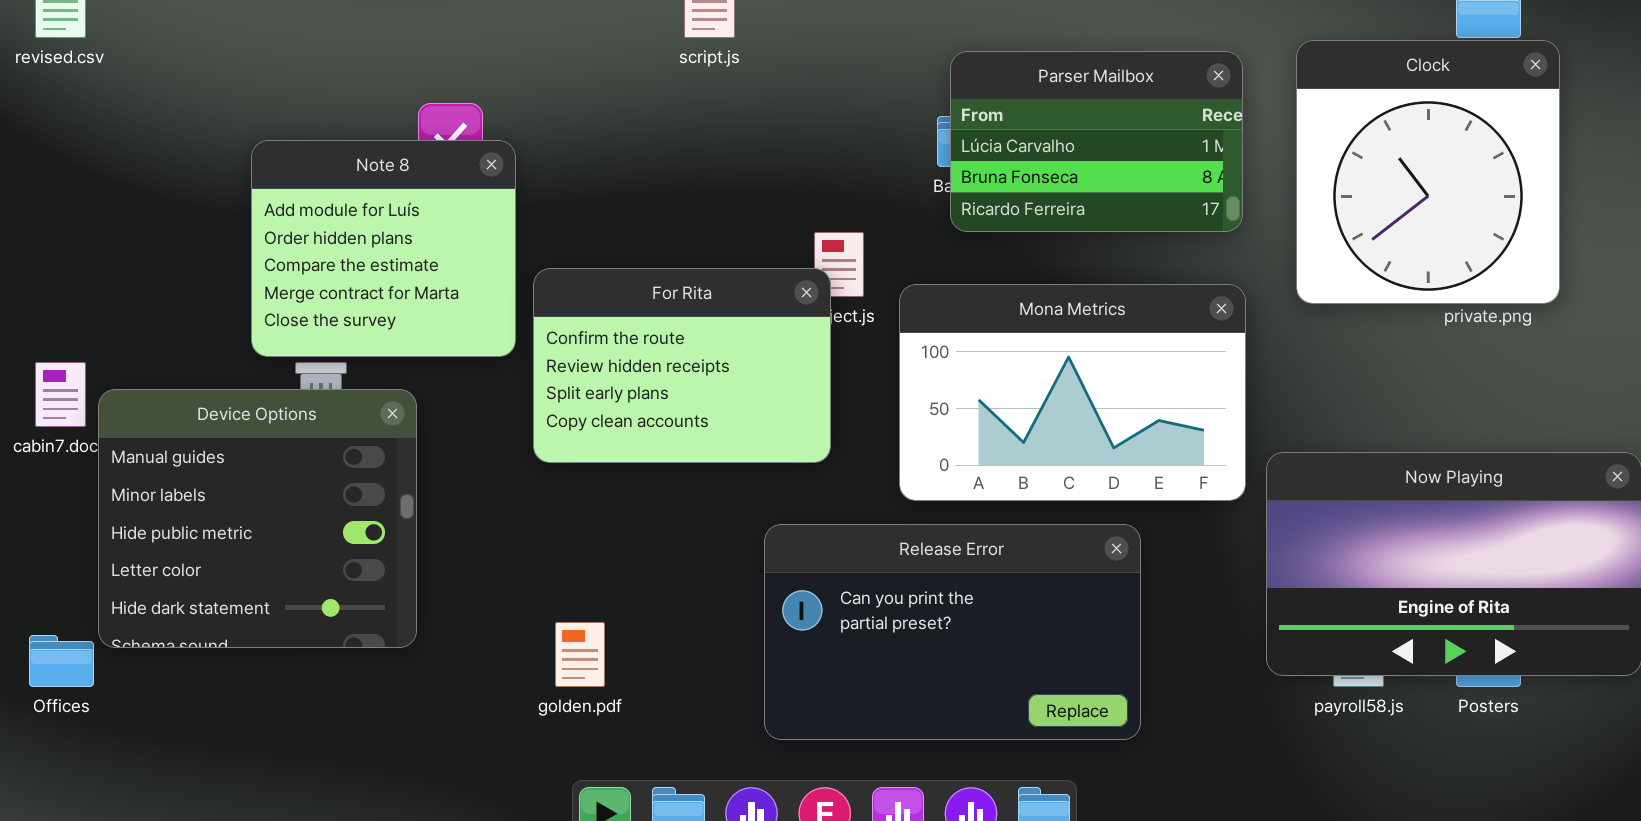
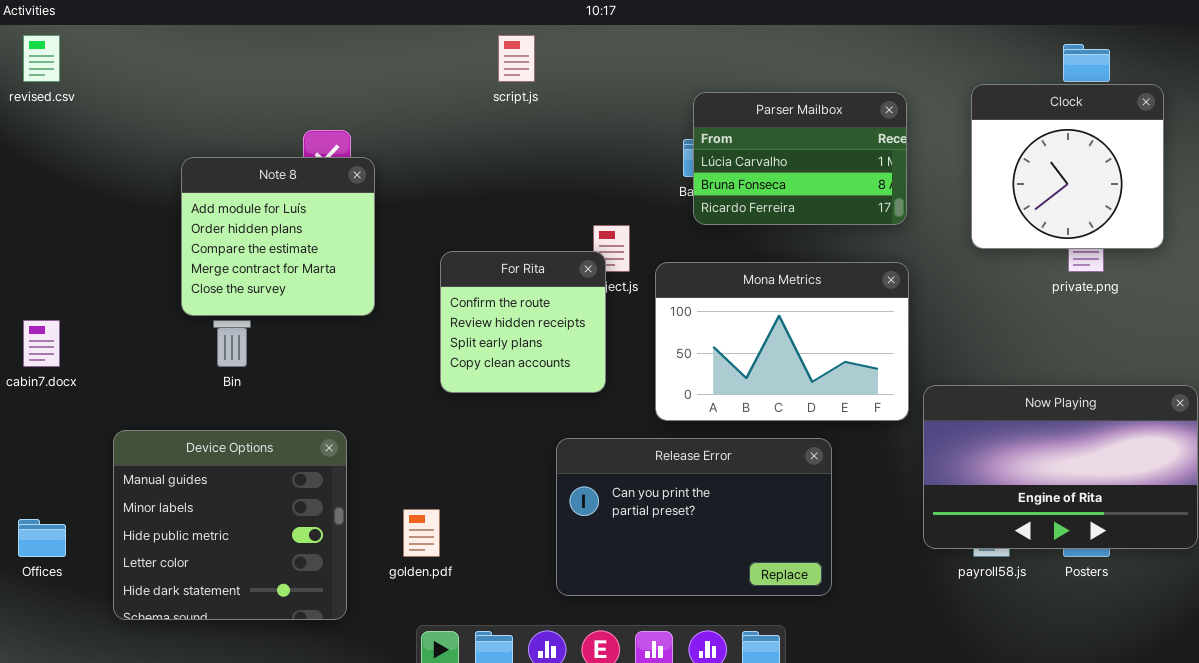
Clock: [1296,40,1560,304] -> [971,84,1164,249], moved, resized
For Rita: [533,268,831,463] -> [440,251,606,393], resized
Device Options: [98,389,417,648] -> [113,430,347,620], moved

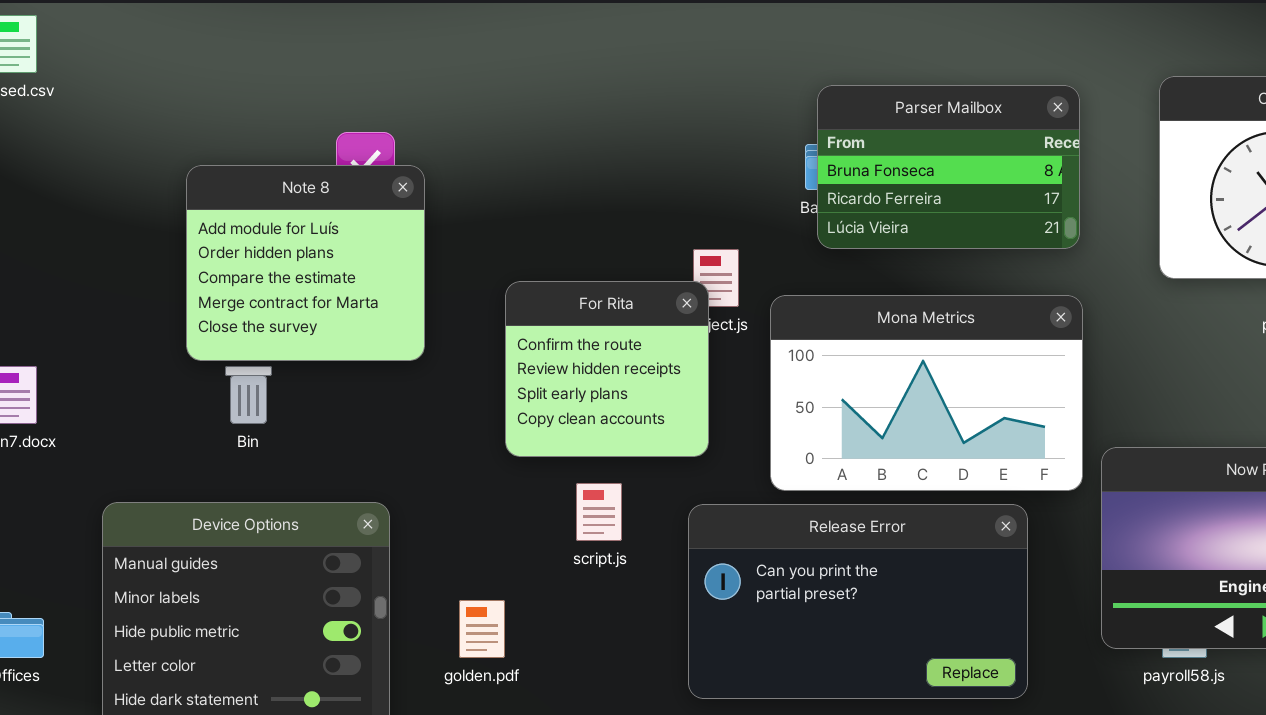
script.js: [498,35,535,82] -> [576,483,622,541], moved
Parser Mailbox: [693,92,907,225] -> [817,85,1080,249], scrolled down 1 row
Release Error: [556,438,832,596] -> [688,504,1028,699], moved

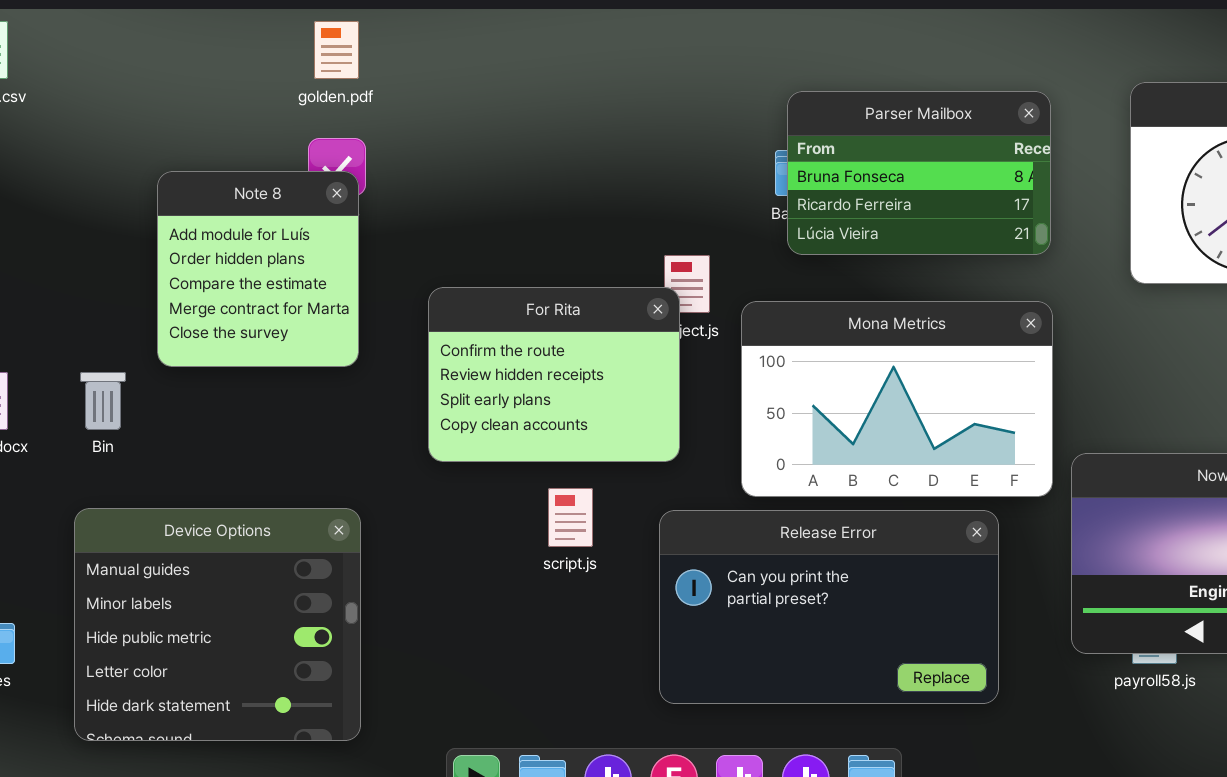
Note 8: [186,165,425,361] -> [157,171,359,367], resized
For Rita: [505,281,709,457] -> [428,287,680,462], resized
Bin: [225,366,272,424] -> [80,372,126,430], moved
golden.pdf: [459,600,505,658] -> [314,21,359,79], moved

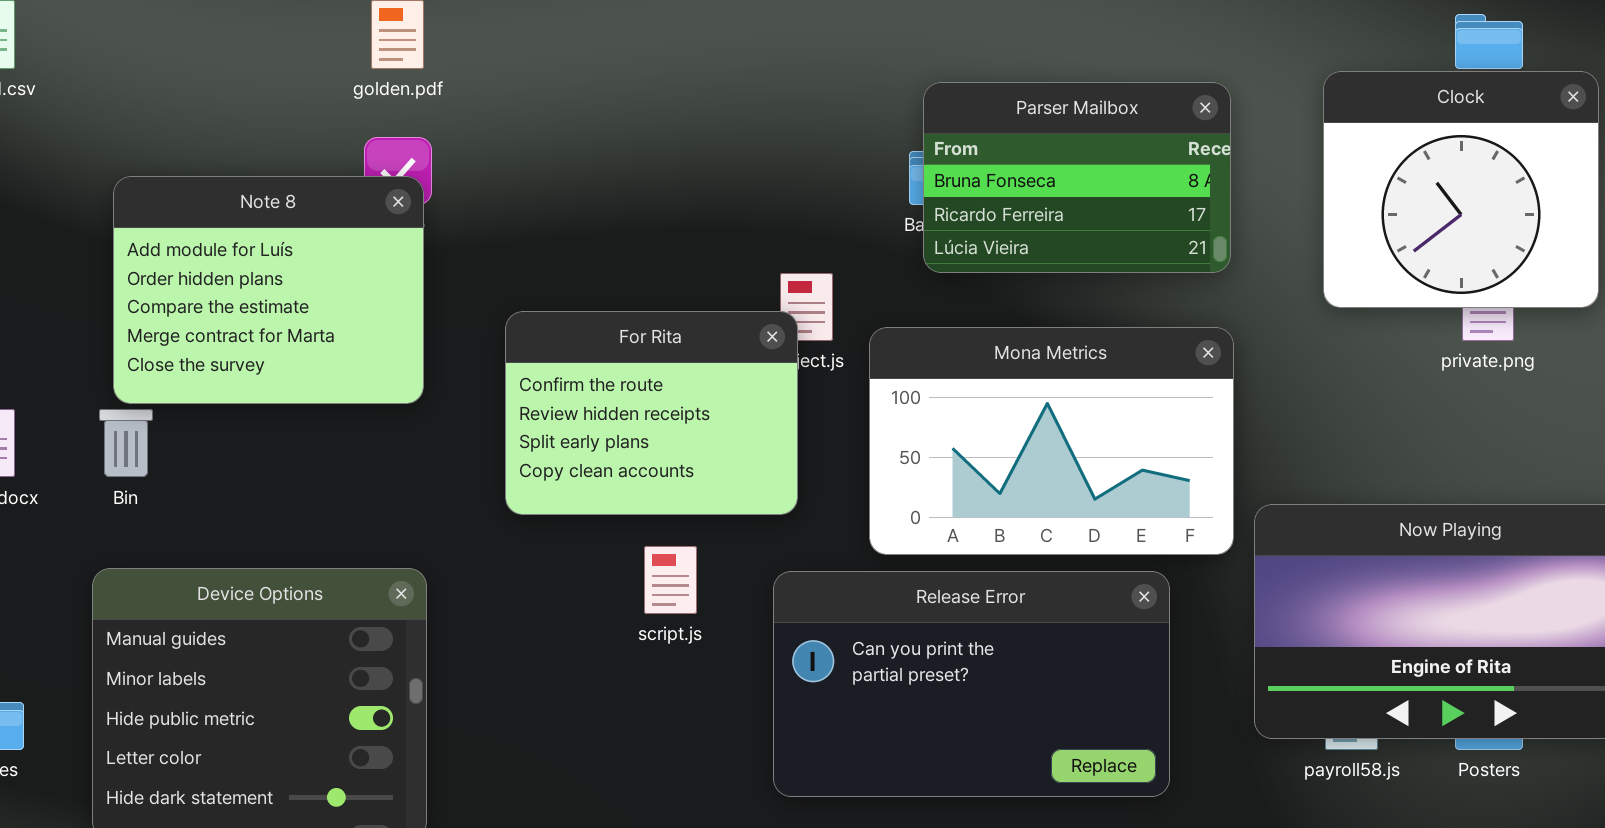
Note 8: [157,171,359,367] -> [113,176,424,404], resized

